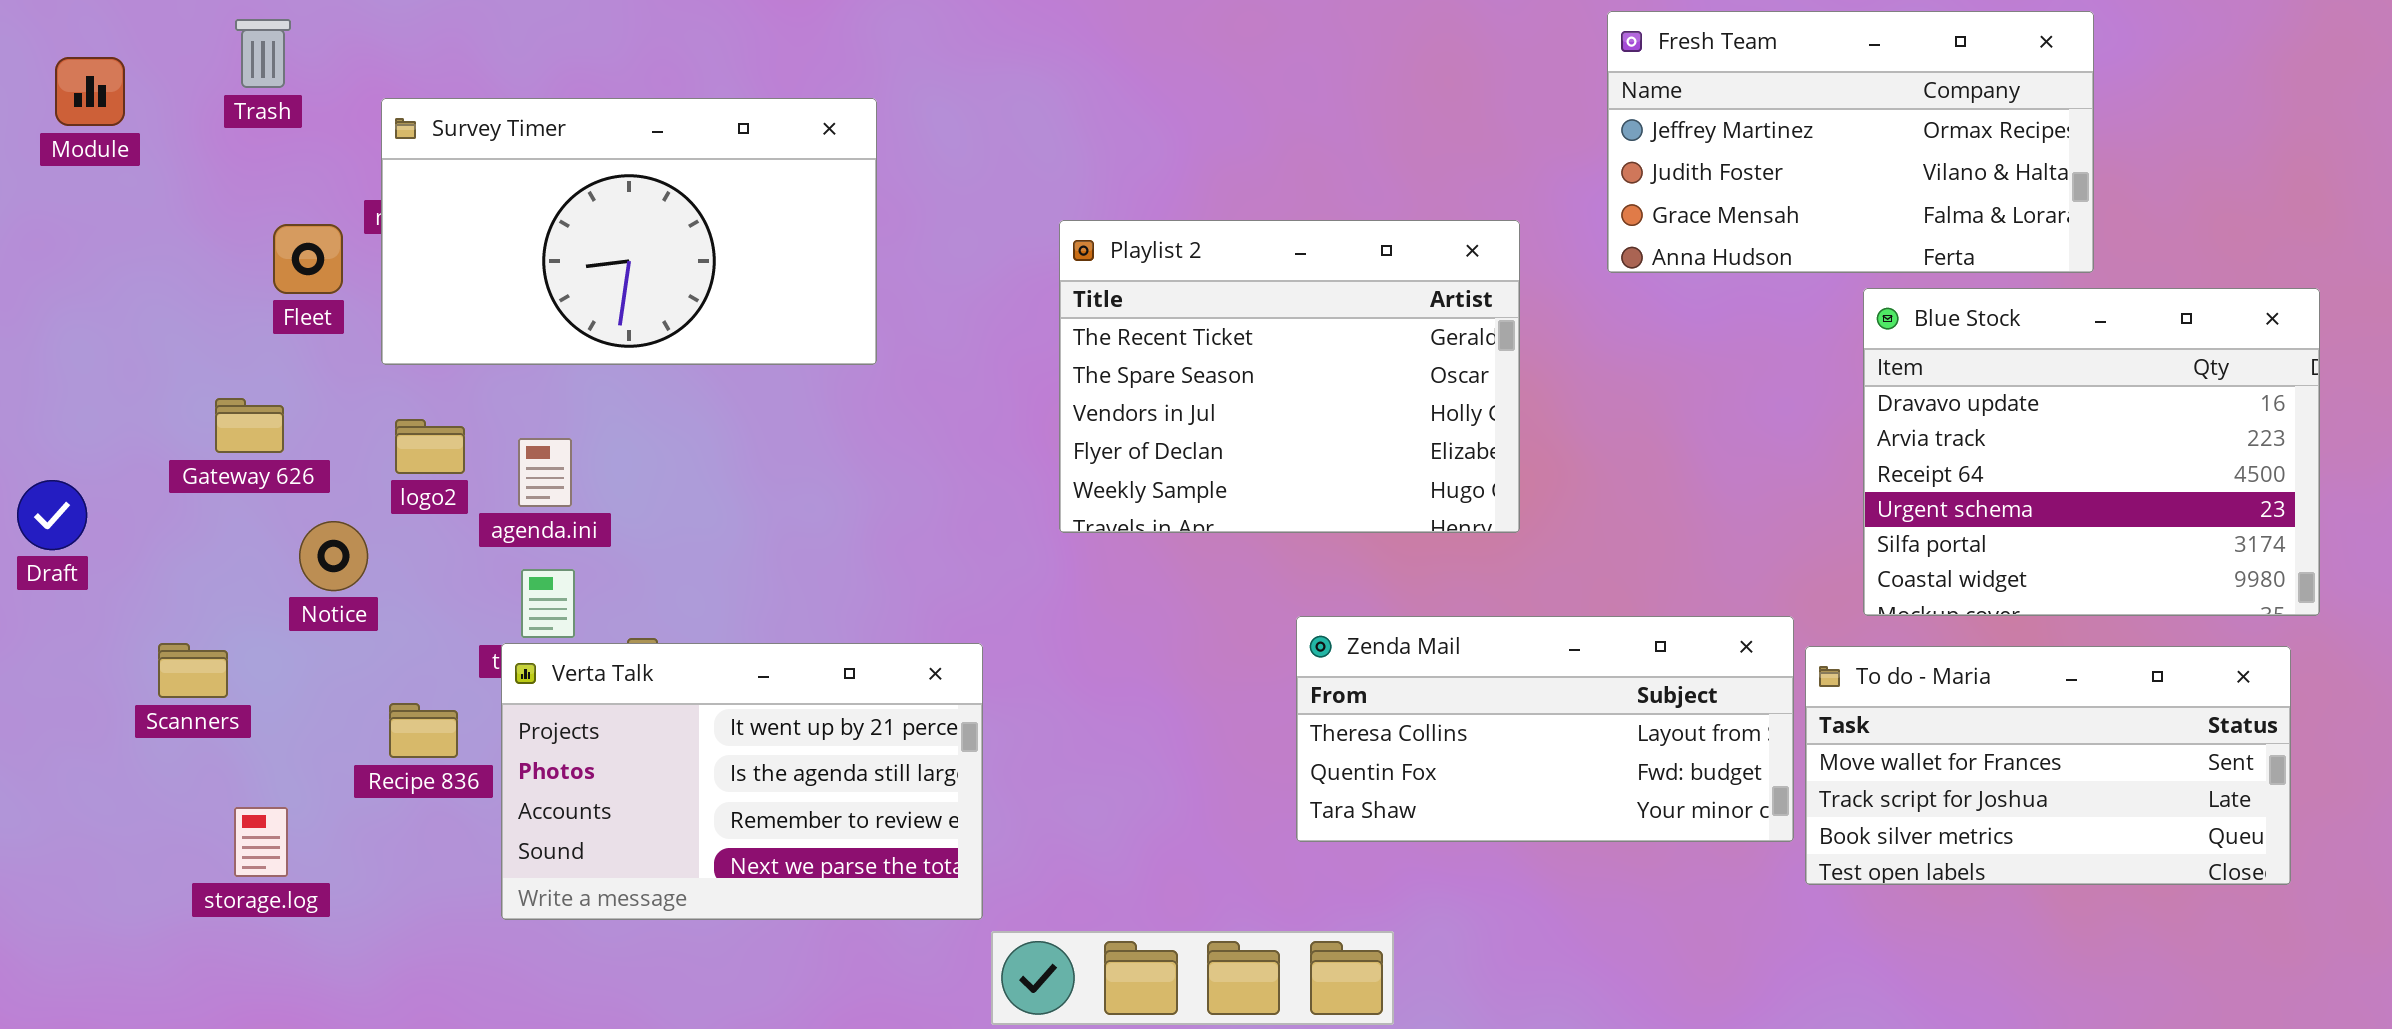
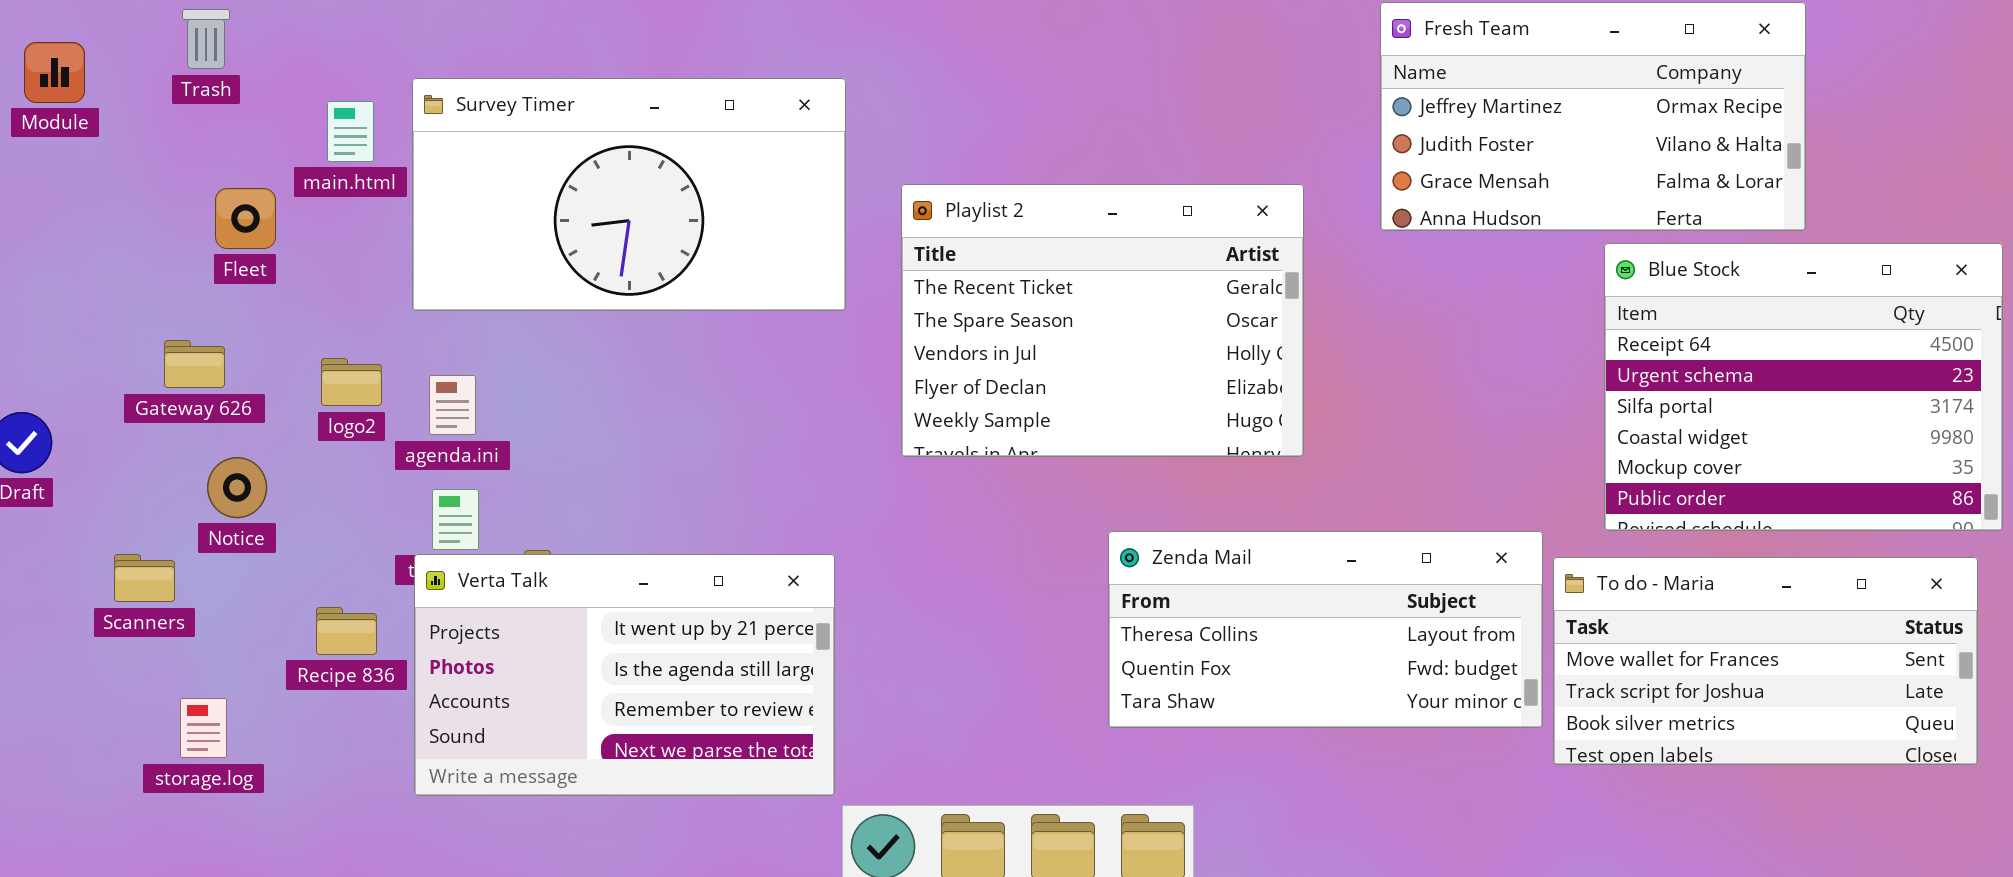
Survey Timer: [381,98,877,365] -> [412,78,846,311], moved
Blue Stock: [1863,288,2320,616] -> [1604,243,2003,531], scrolled down 2 rows
Notice: [299,521,368,591] -> [207,457,267,518], moved

